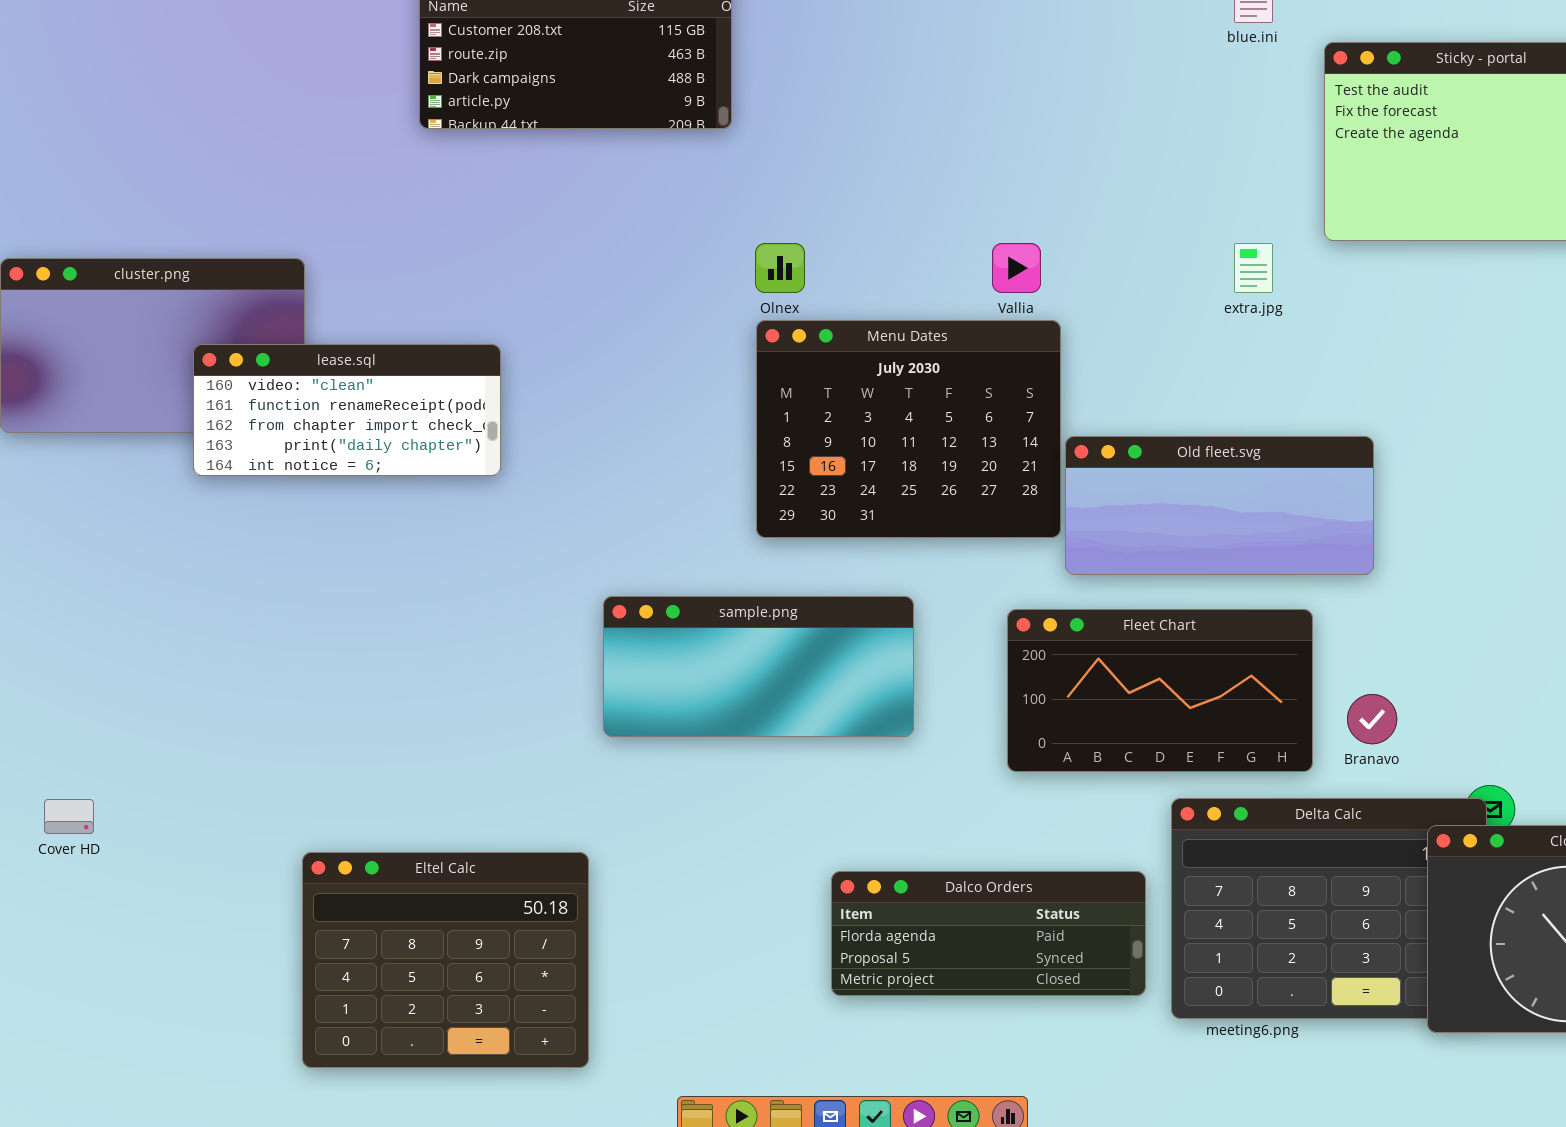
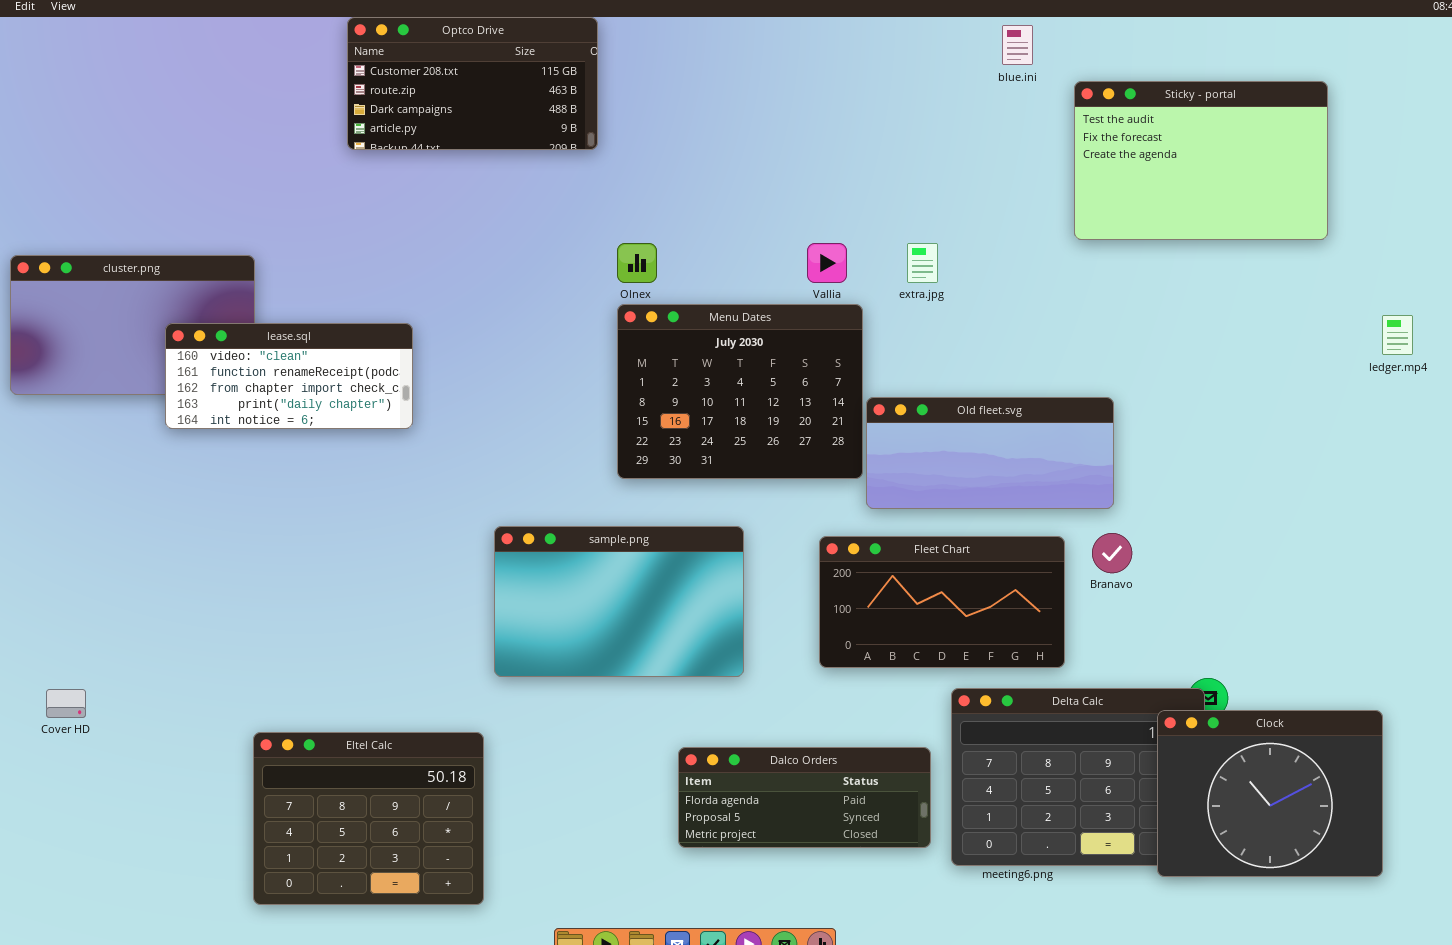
extra.jpg: [1234,243,1273,293] -> [907,243,938,283], moved
sample.png: [603,596,914,737] -> [494,526,744,677], resized
Branavo: [1347,694,1397,744] -> [1092,533,1132,573], moved

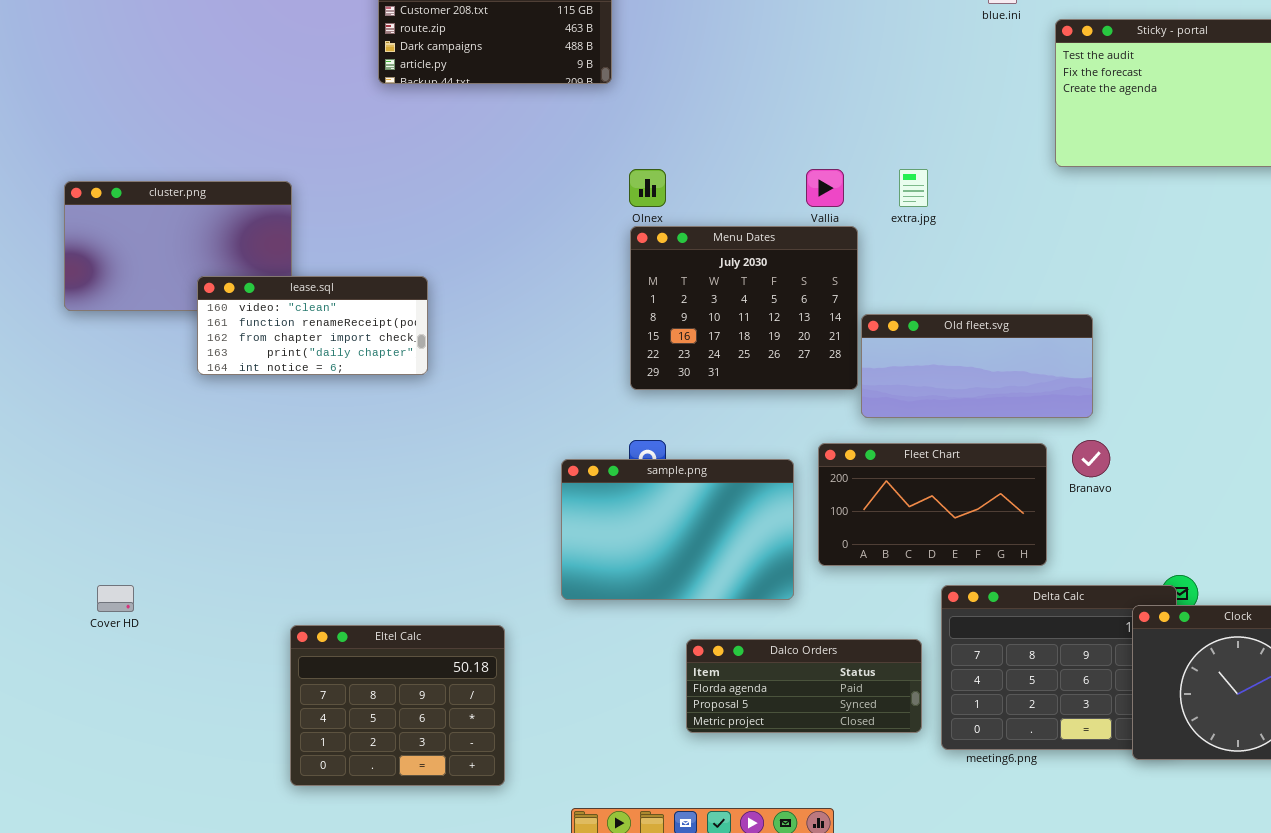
lease.sql: [165,323,413,429] -> [197,276,428,375], moved
sample.png: [494,526,744,677] -> [561,459,794,600], moved

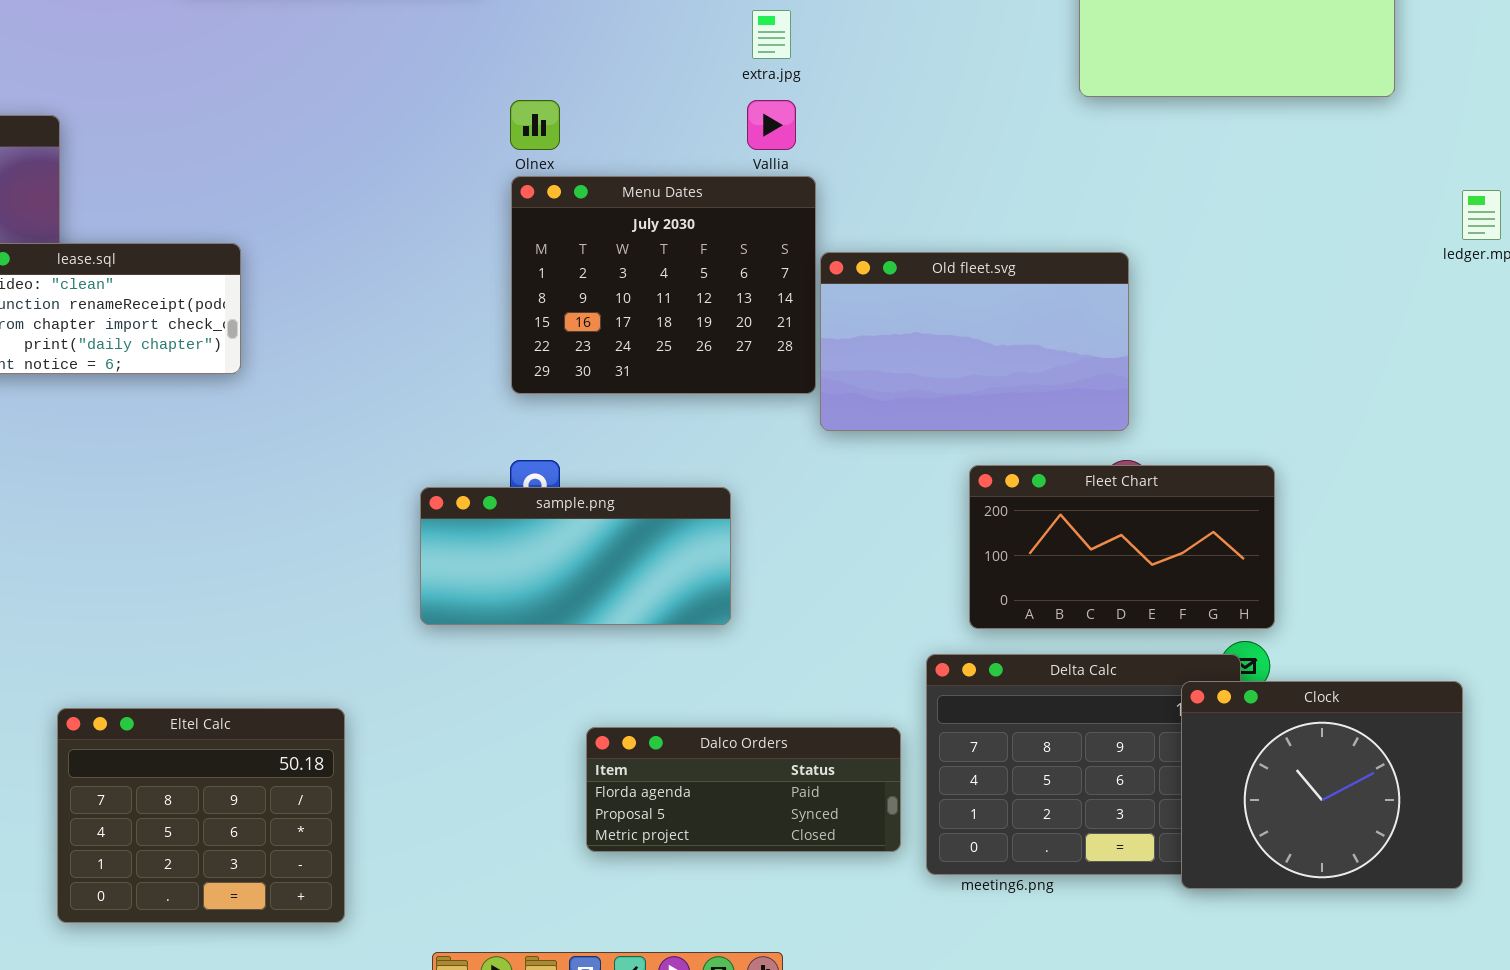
extra.jpg: [899,169,928,207] -> [752,10,791,59], moved
Old fleet.svg: [861,314,1093,418] -> [820,252,1129,431], resized
Fleet Chart: [818,443,1047,566] -> [969,465,1275,629], moved
sample.png: [561,459,794,600] -> [420,487,731,625], resized

